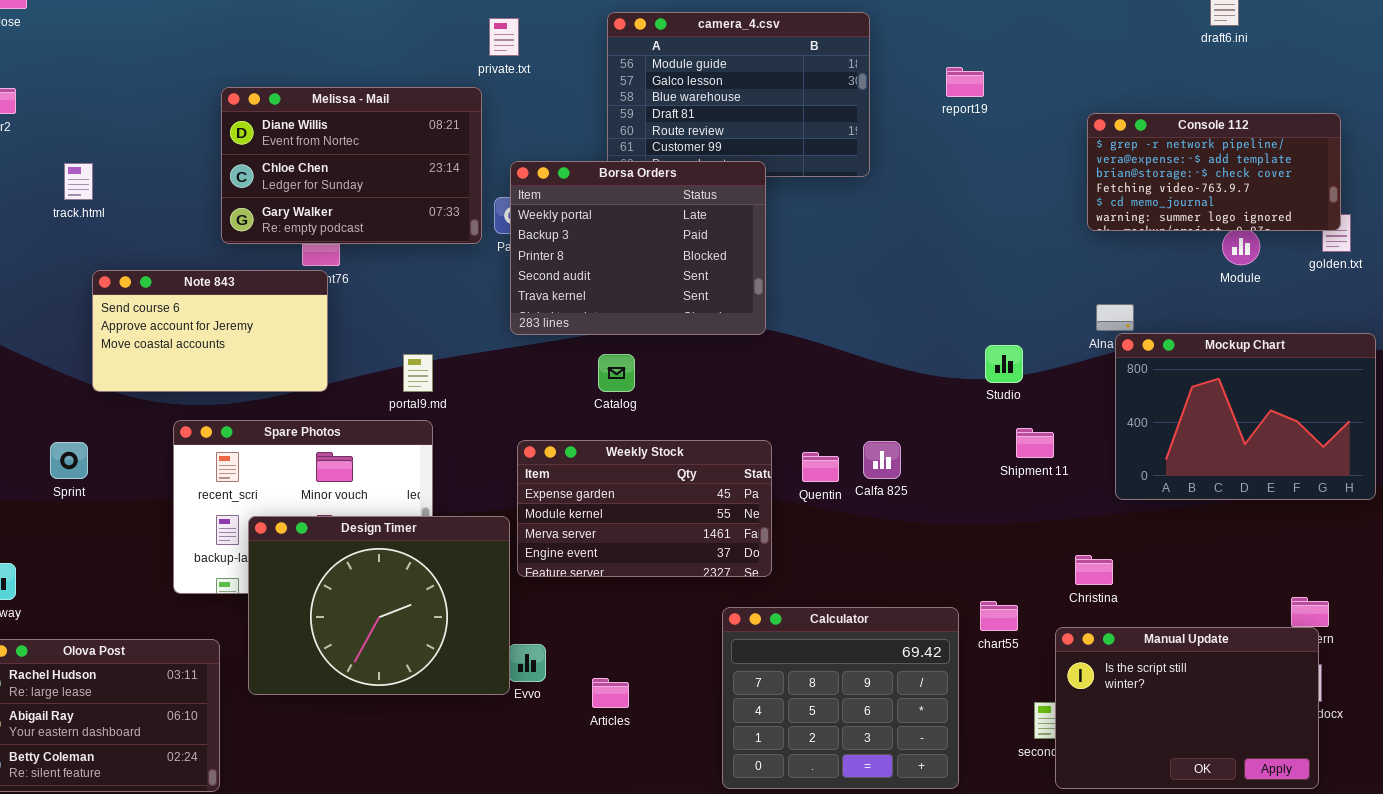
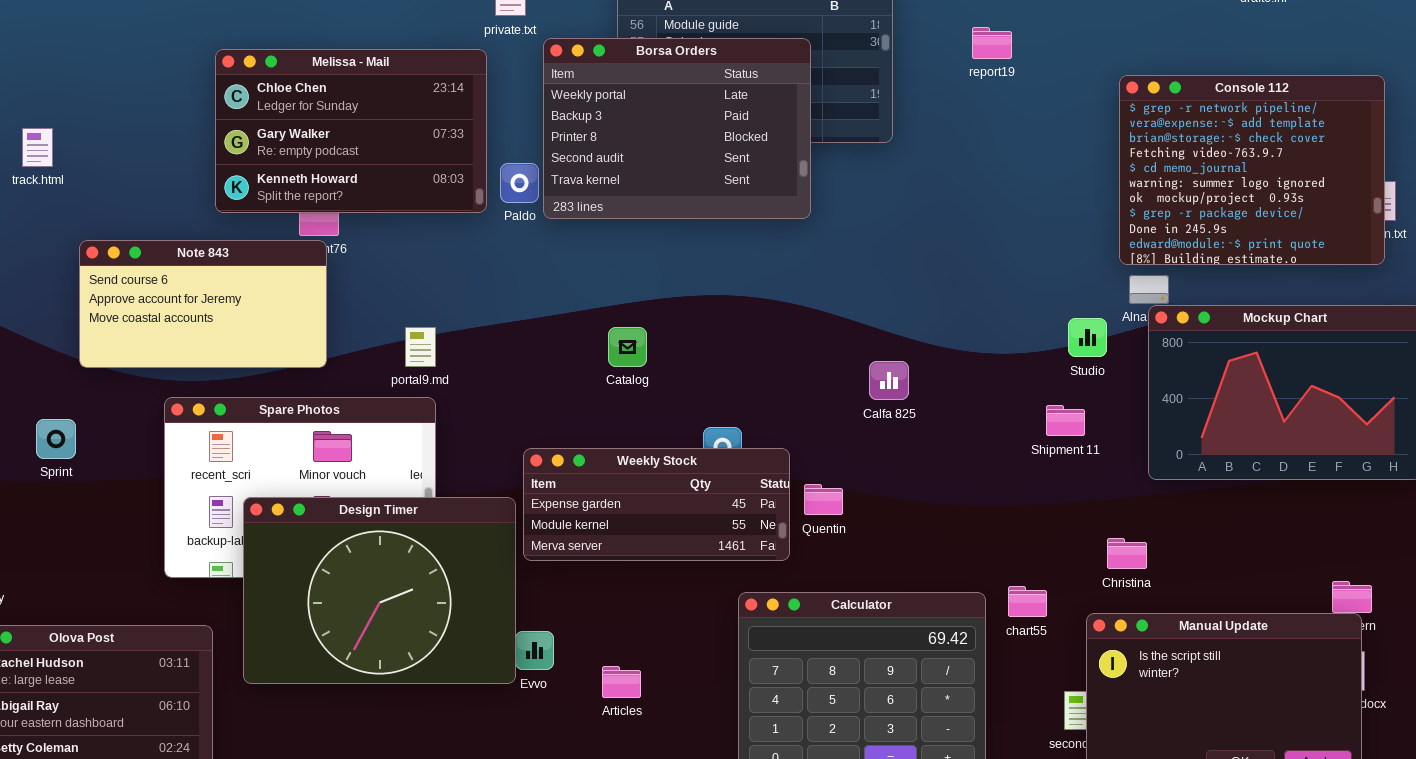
Melissa - Mail: [221,87,482,244] -> [215,49,487,213], scrolled down 1 row
Console 112: [1087,113,1341,231] -> [1119,75,1385,265], resized
Borsa Orders: [510,161,766,335] -> [543,38,811,219], moved
track.html: [64,163,93,200] -> [22,128,53,167], moved
Studio: [985,345,1023,383] -> [1068,318,1107,357], moved
Weekly Stock: [517,440,772,577] -> [523,448,790,561], resized
Calfa 825: [863,441,901,479] -> [869,361,909,400], moved
Quentin: [802,452,839,482] -> [804,484,843,515], moved

